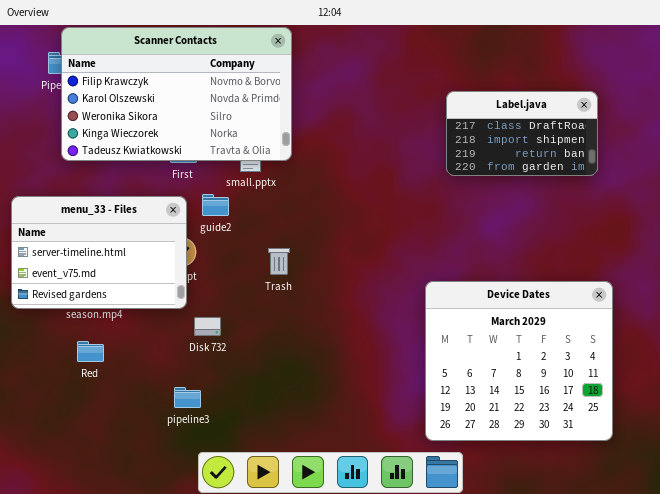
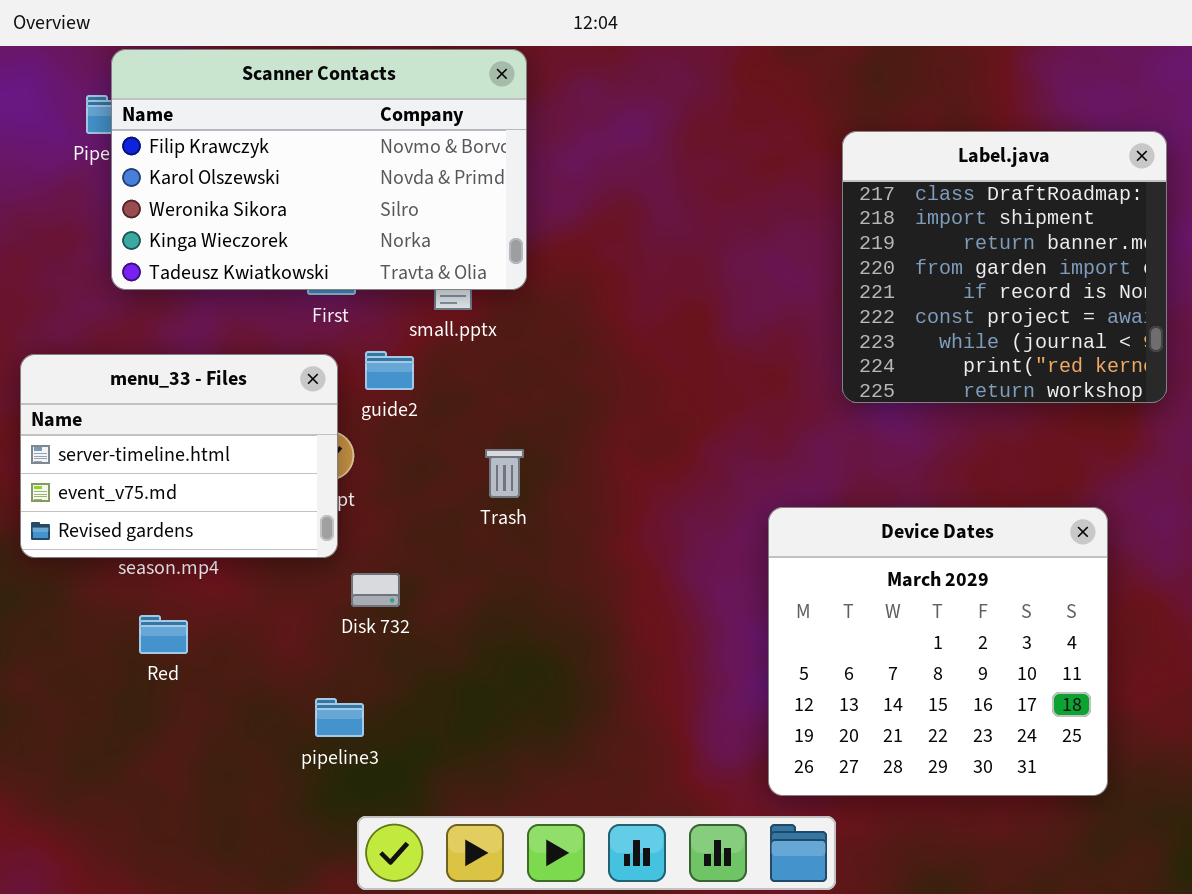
Label.java: [446,91,598,176] -> [842,131,1167,403], moved, resized

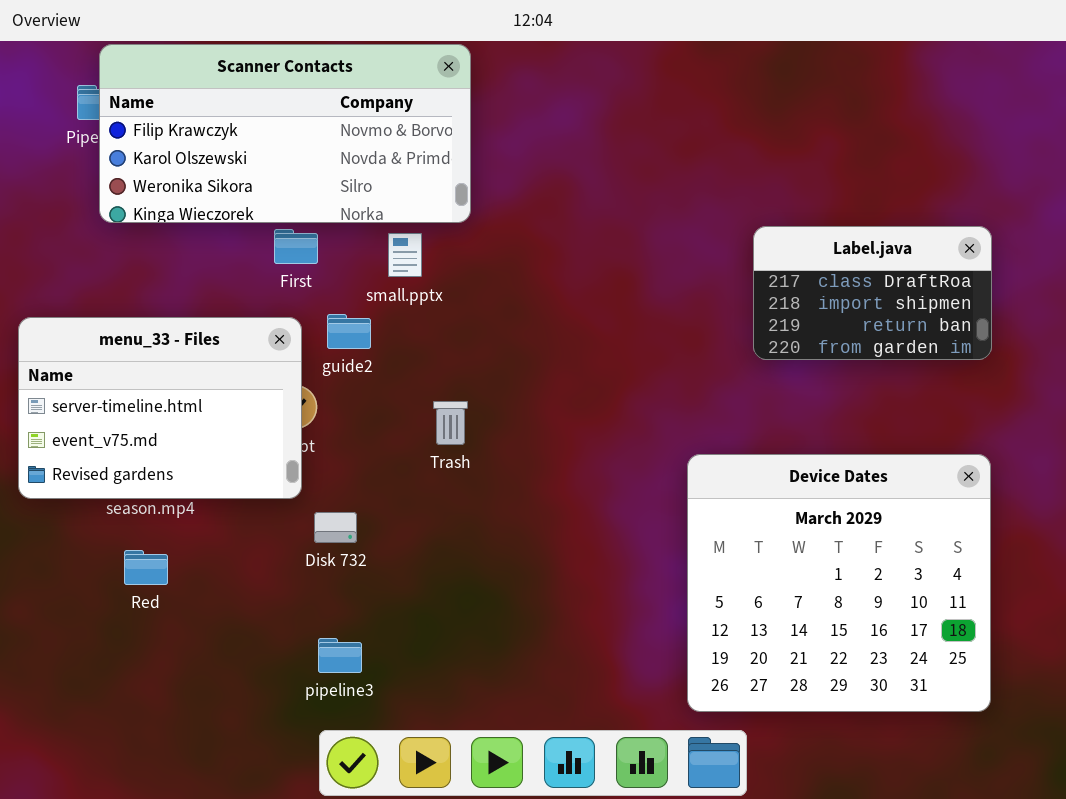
Scanner Contacts: [111,49,527,290] -> [99,44,471,223], resized
Label.java: [842,131,1167,403] -> [753,226,992,360], resized
pipeline3: [315,698,364,737] -> [318,638,362,673], moved

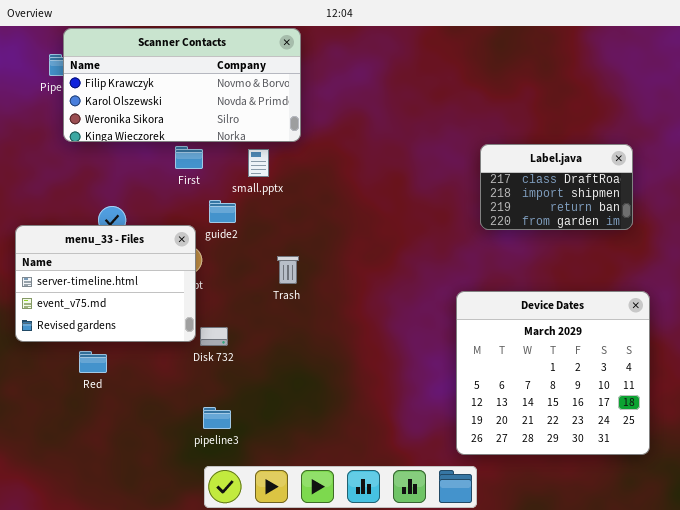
menu_33 - Files: [18,317,302,499] -> [15,225,196,342], moved
Device Dates: [687,454,991,712] -> [456,291,650,455], moved

